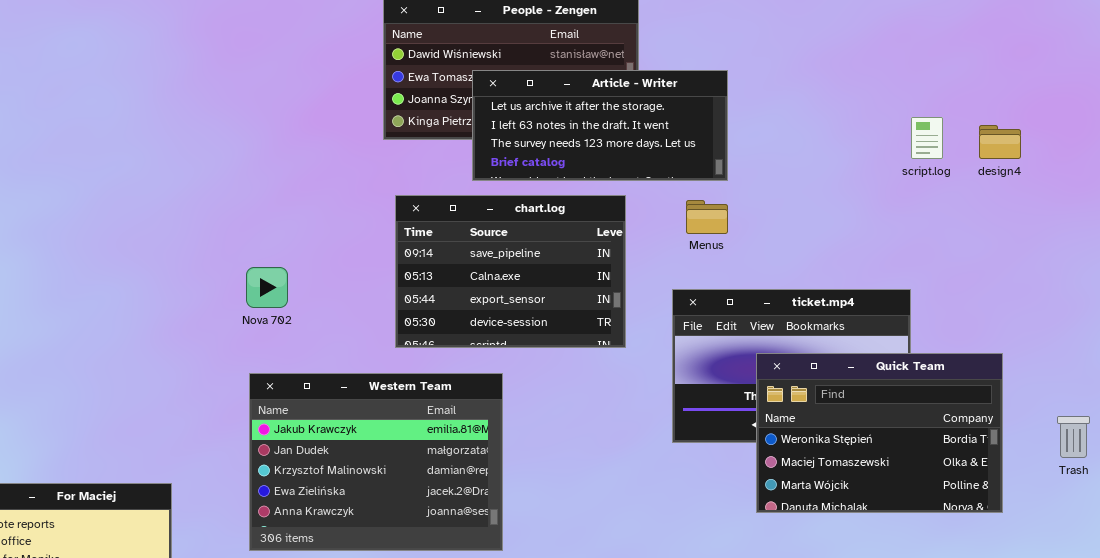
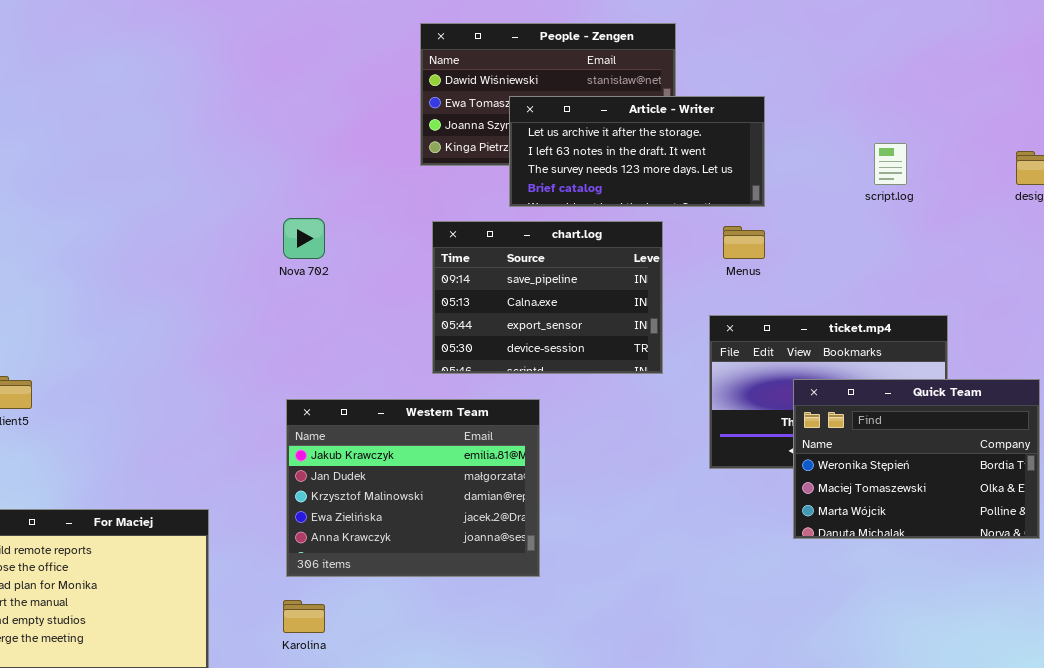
script.log: [911,117,943,159] -> [874,143,907,185], moved
Nova 702: [246,267,288,308] -> [283,218,325,259], moved

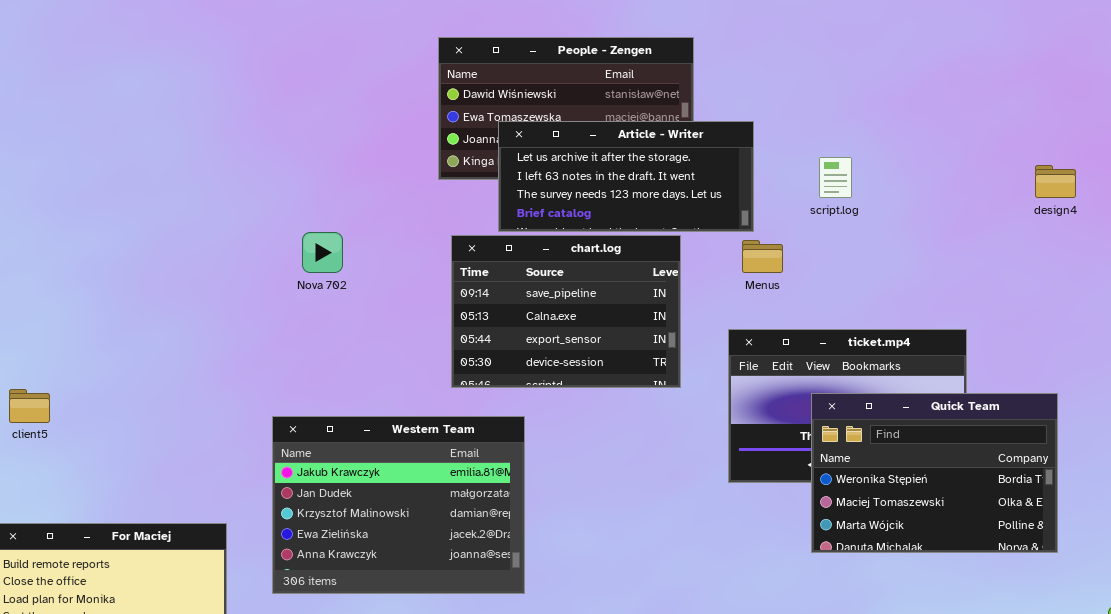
Article - Writer: [509,96,765,207] -> [498,121,754,232], moved
script.log: [874,143,907,185] -> [819,157,852,198], moved
Western Team: [286,399,540,577] -> [272,416,525,594], moved

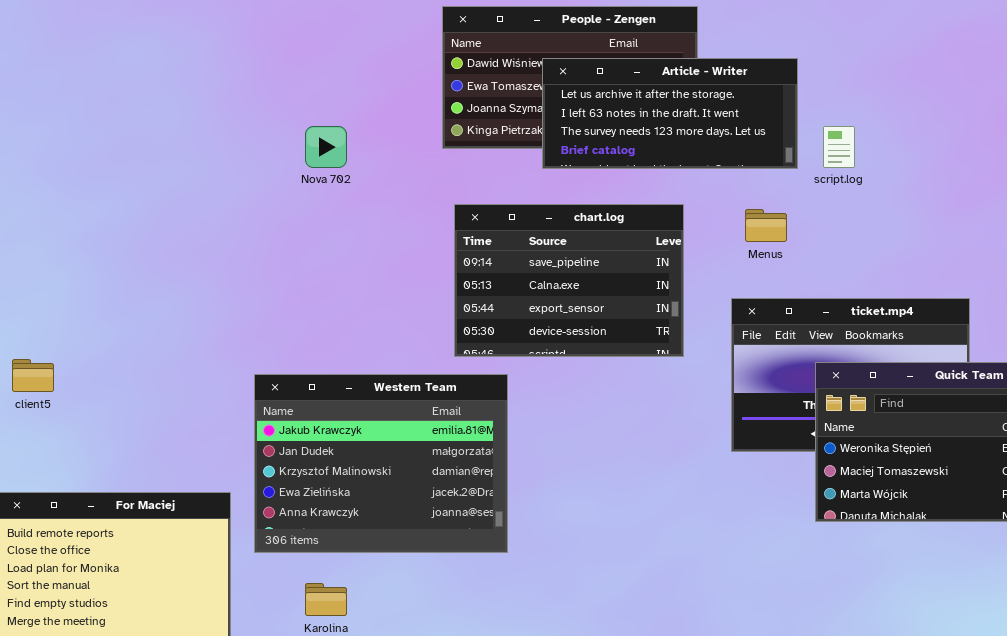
Article - Writer: [498,121,754,232] -> [542,58,798,169], moved
Nova 702: [302,232,343,273] -> [305,126,347,168], moved
Western Team: [272,416,525,594] -> [254,374,508,553], moved

